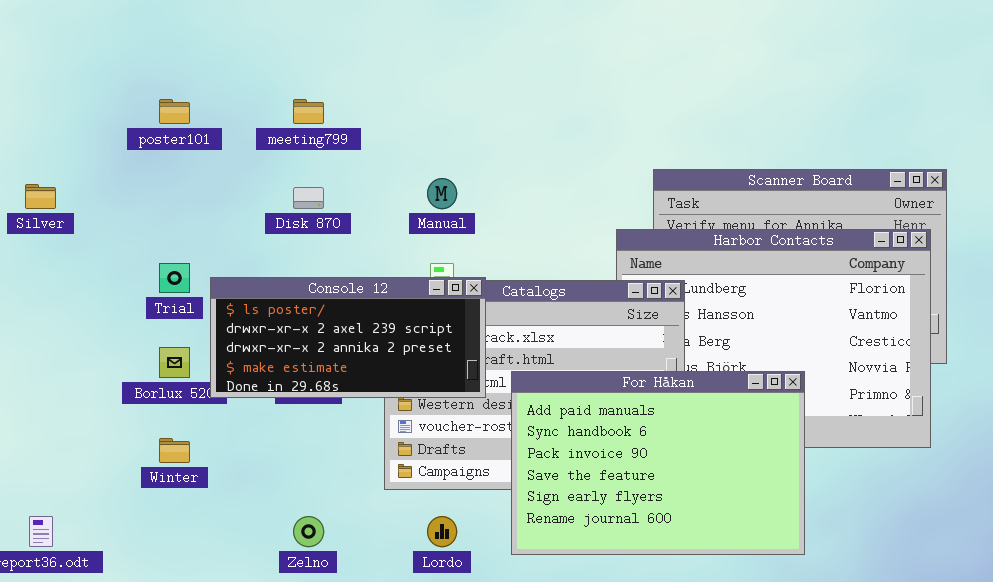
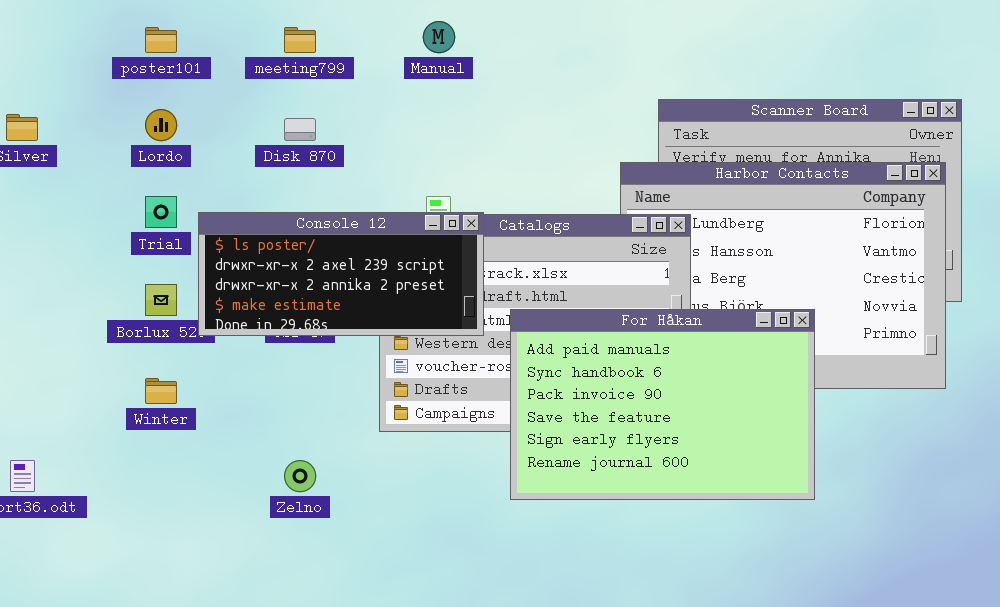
Manual: [427,178,457,209] -> [423,21,455,53], moved
Lordo: [427,516,457,547] -> [145,109,177,141], moved

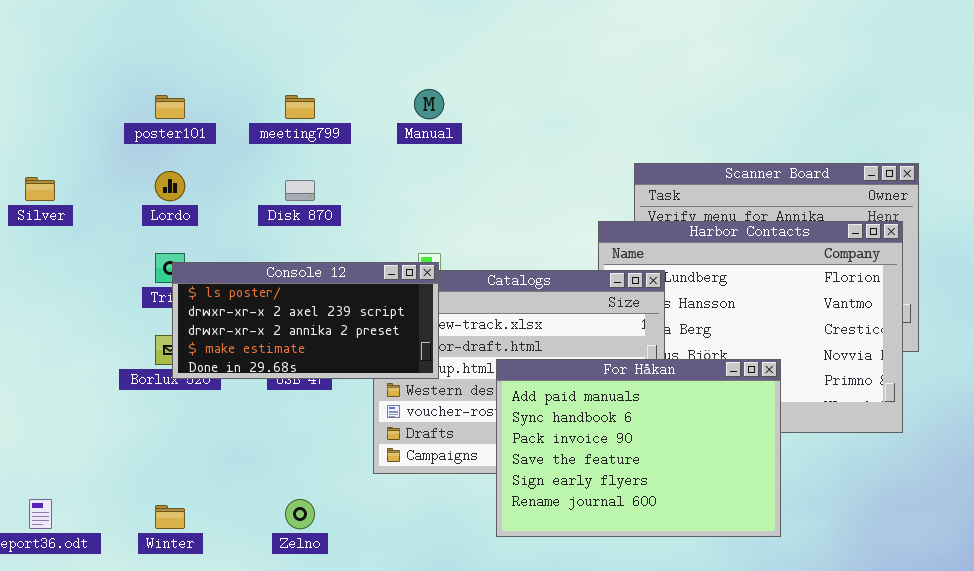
Console 12: [198,212,484,336] -> [172,262,439,379], moved
Winter: [145,378,177,404] -> [155,505,185,529], moved

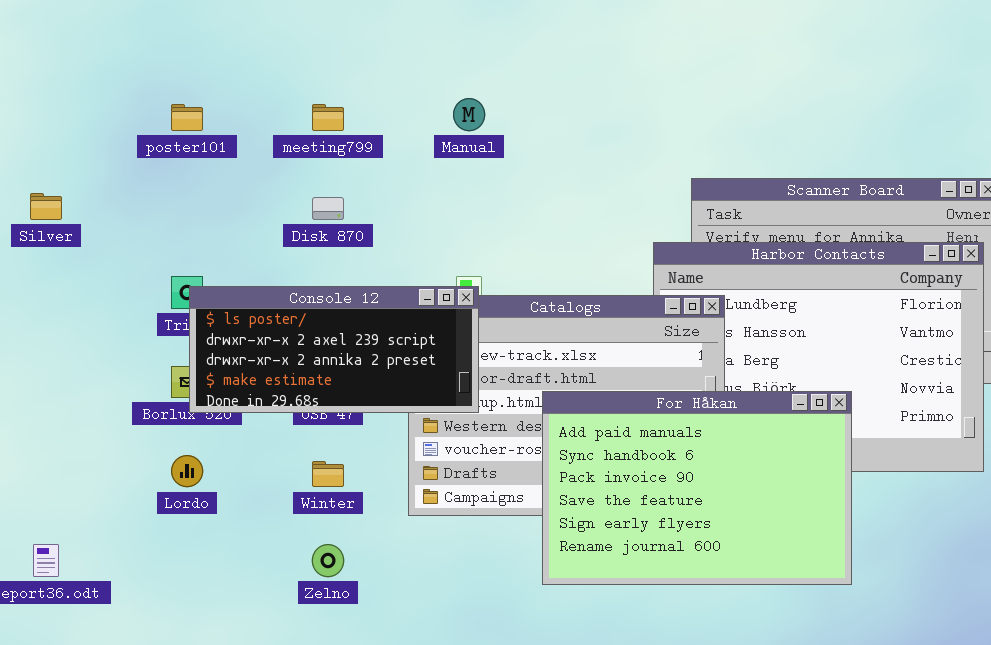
Lordo: [155,171,185,201] -> [171,455,203,487], moved
Winter: [155,505,185,529] -> [312,461,344,487], moved

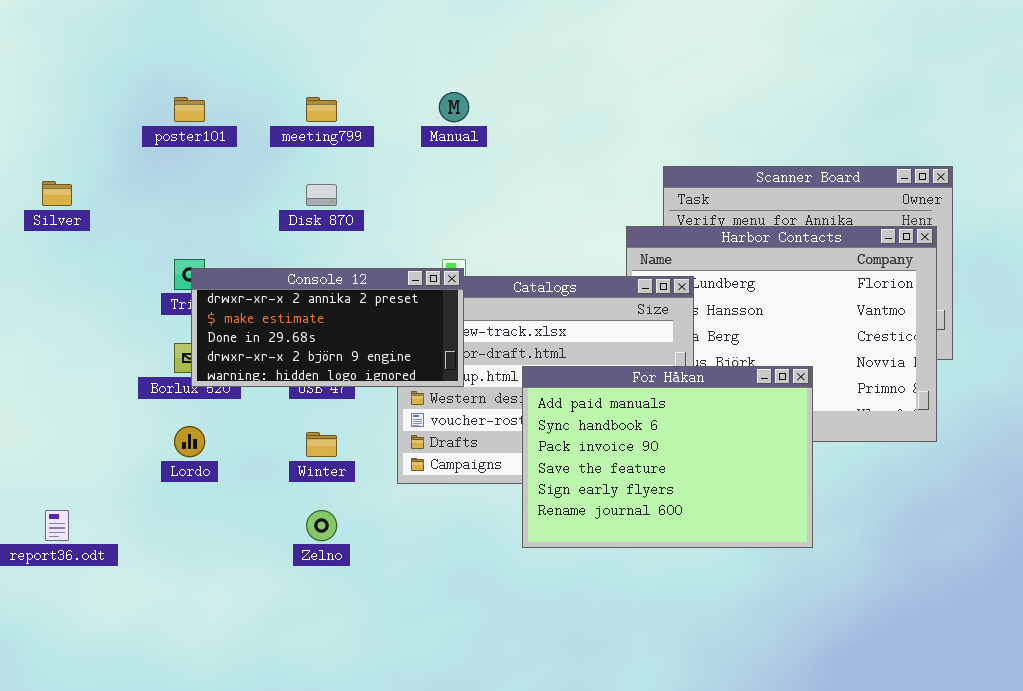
Console 12: [189,286,479,413] -> [191,268,464,387], scrolled down 2 rows

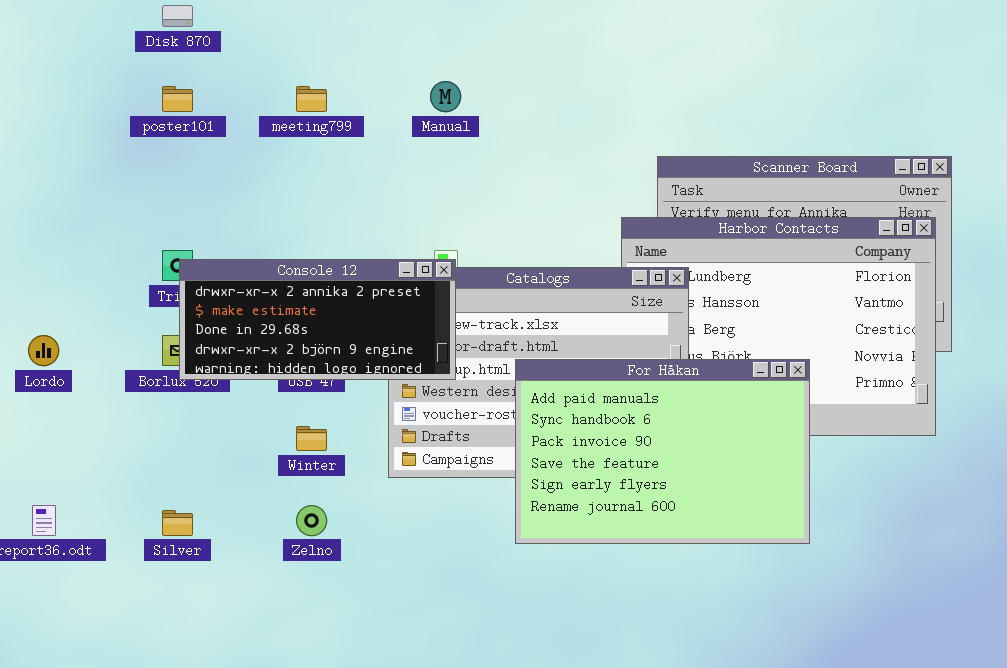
Silver: [42,181,72,206] -> [162,510,193,536], moved
Disk 870: [306,184,337,206] -> [162,5,193,27], moved
Lordo: [174,426,205,457] -> [28,335,59,366], moved

